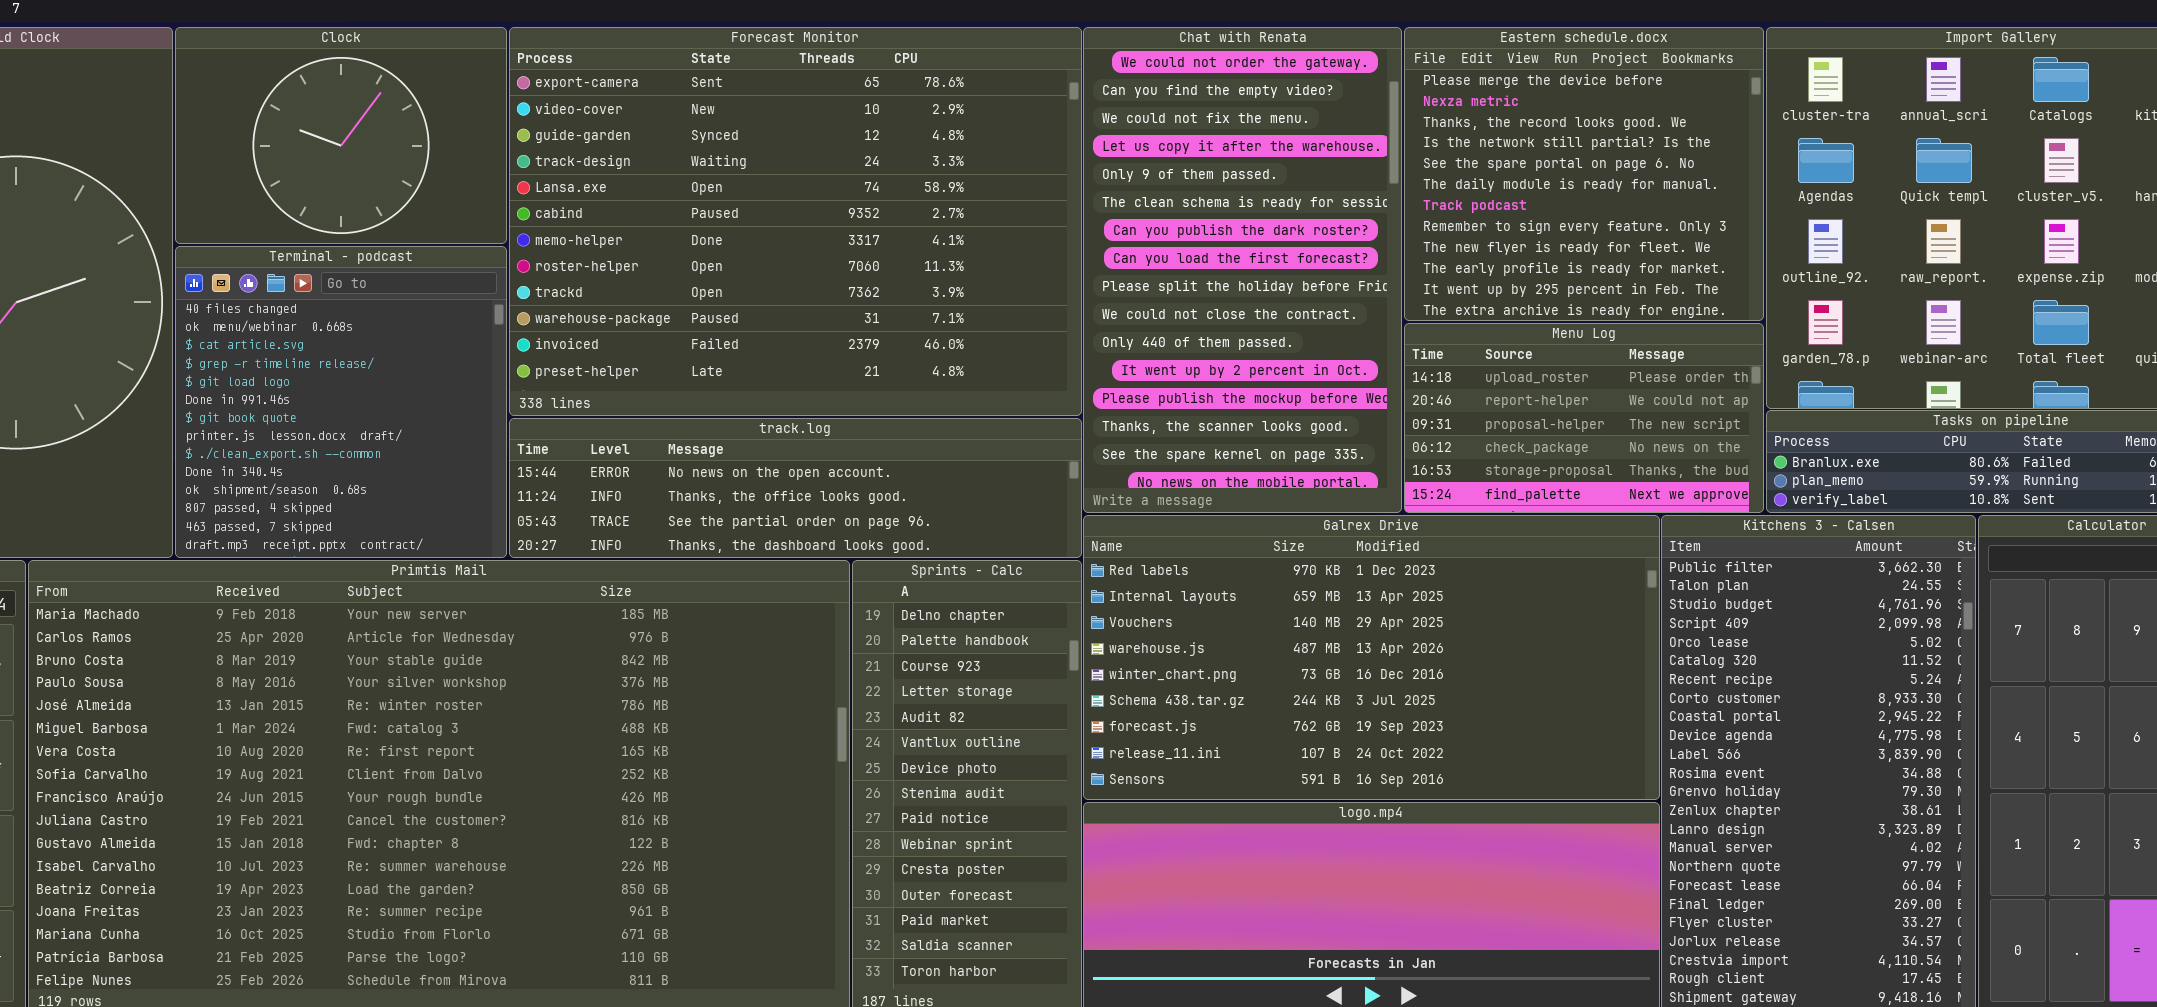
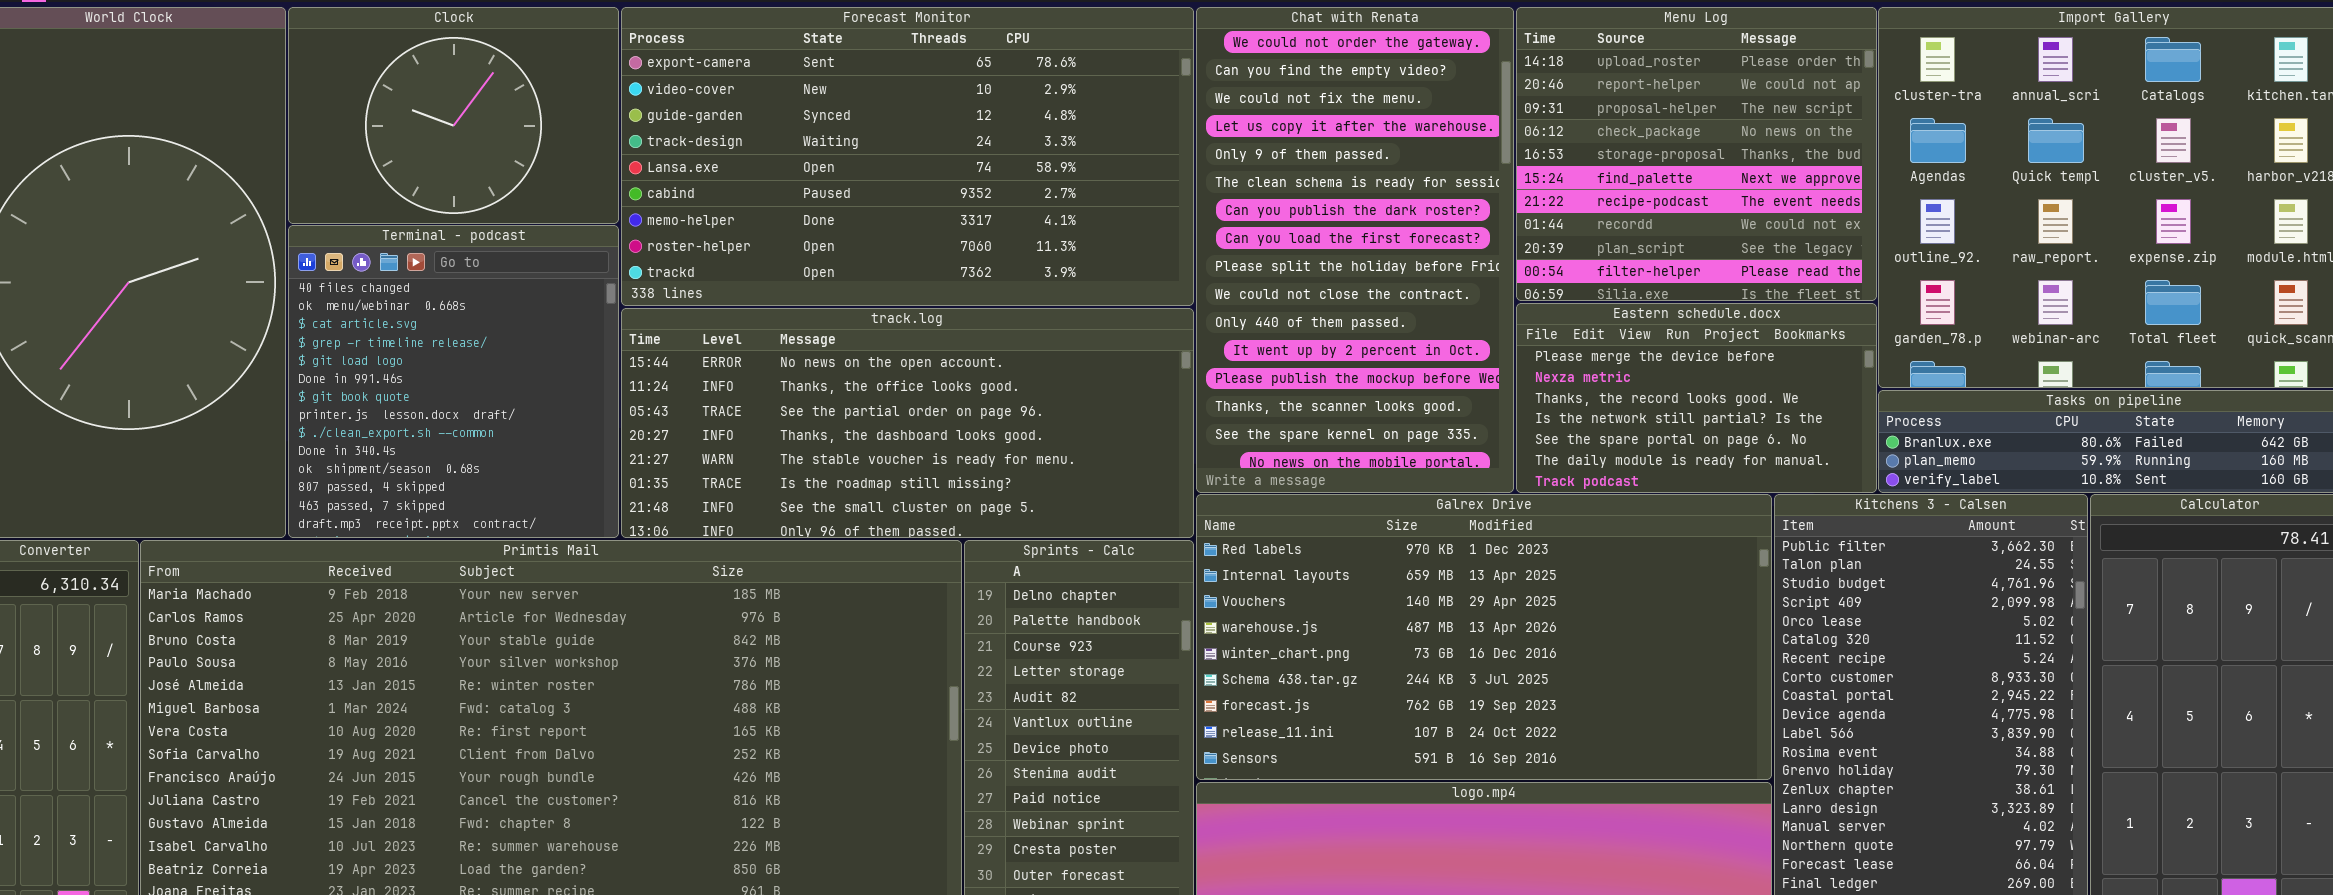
Forecast Monitor: [509,27,1082,416] -> [621,7,1194,306], resized
Eastern schedule.docx: [1404,27,1764,321] -> [1516,303,1877,493], moved, resized
Menu Log: [1404,323,1764,513] -> [1516,7,1877,301], moved, resized
track.log: [509,418,1082,558] -> [621,308,1194,538], resized

